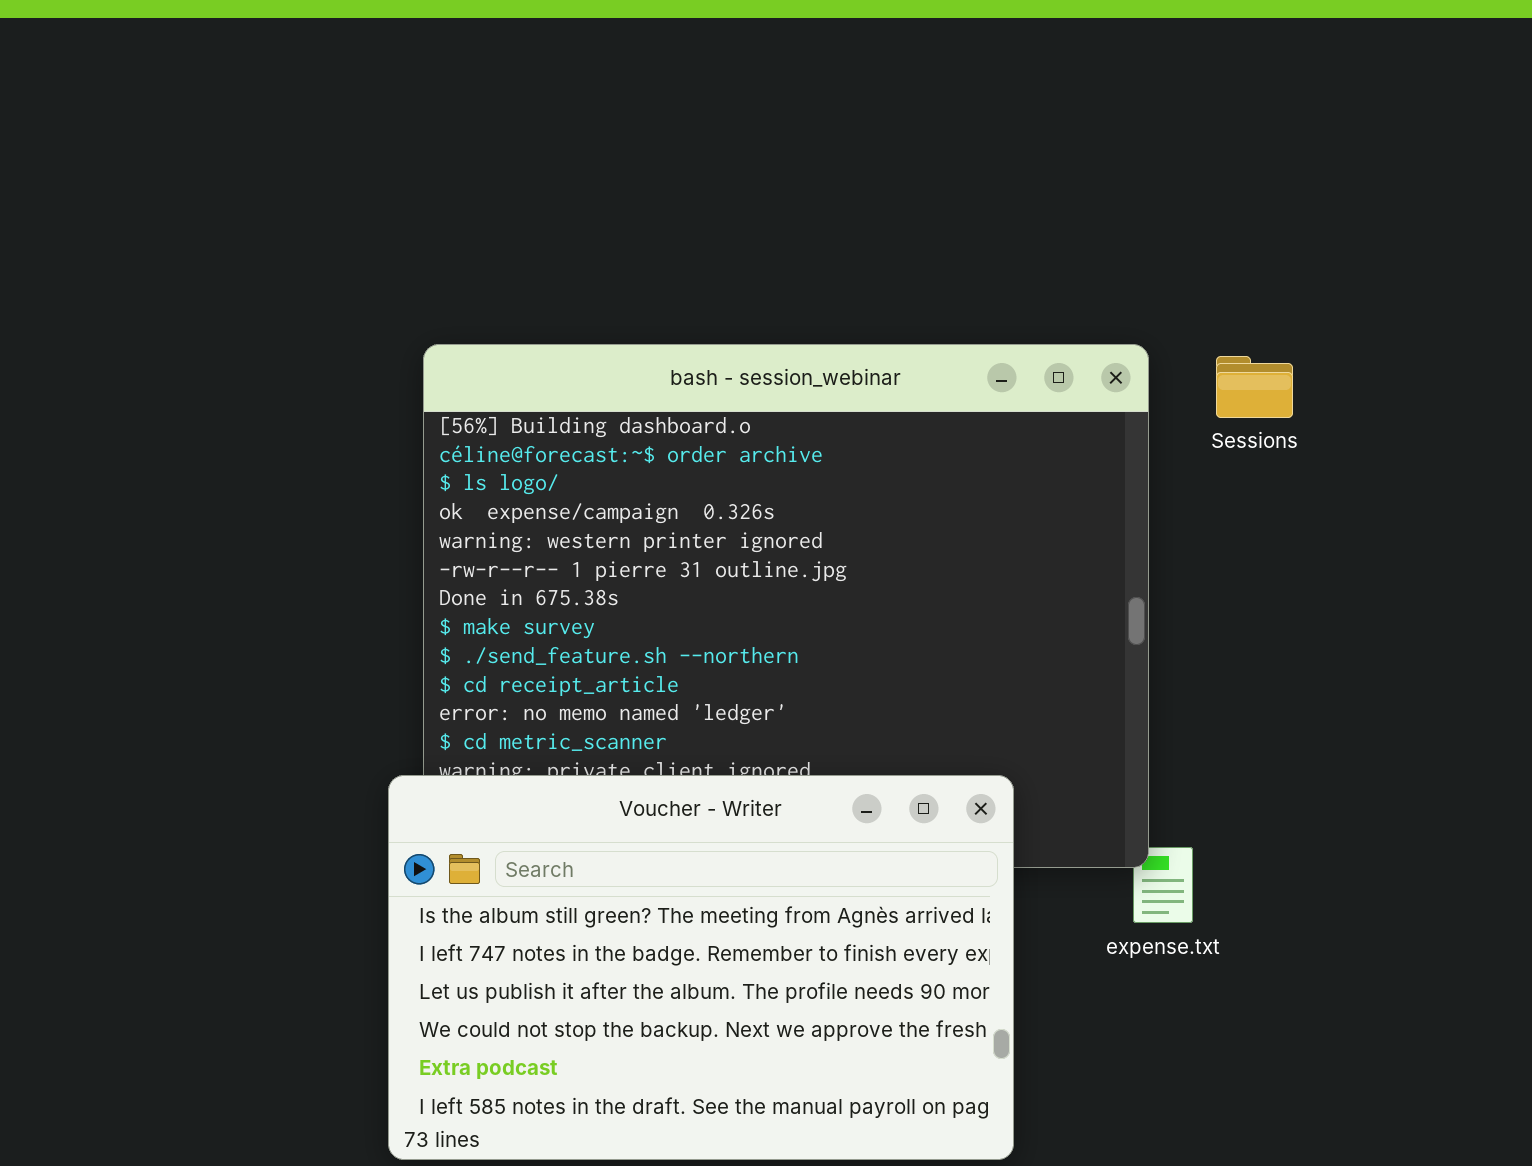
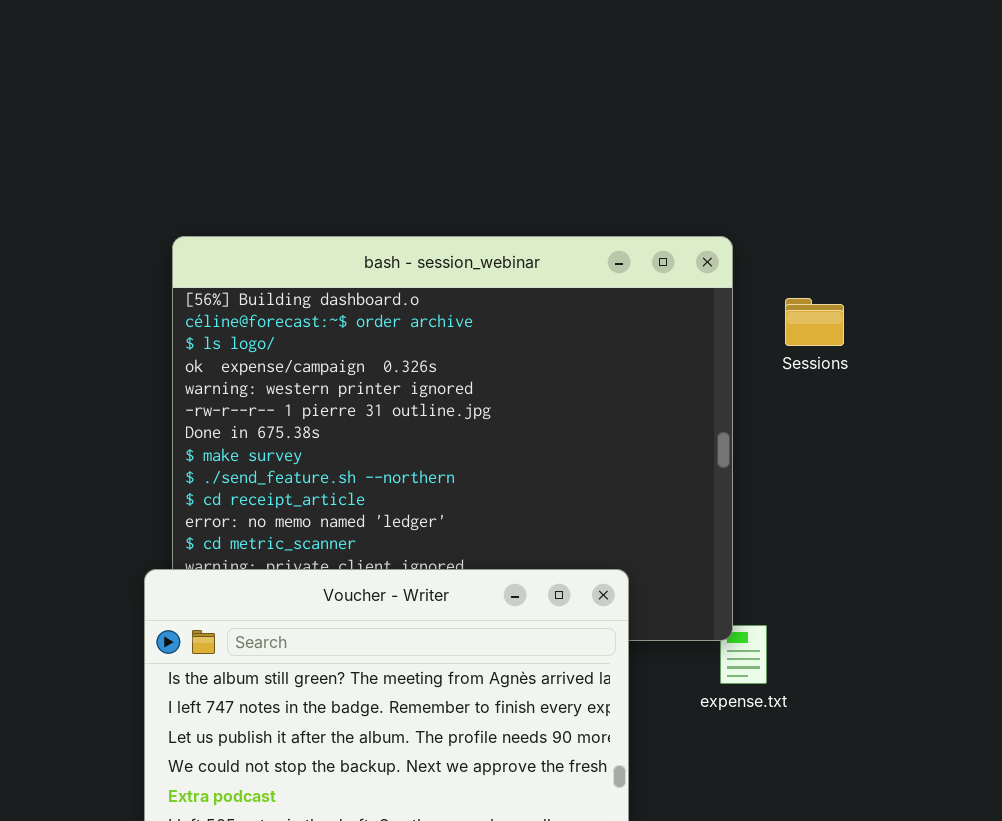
Sessions: [1216,356,1293,418] -> [785,298,844,346], moved

